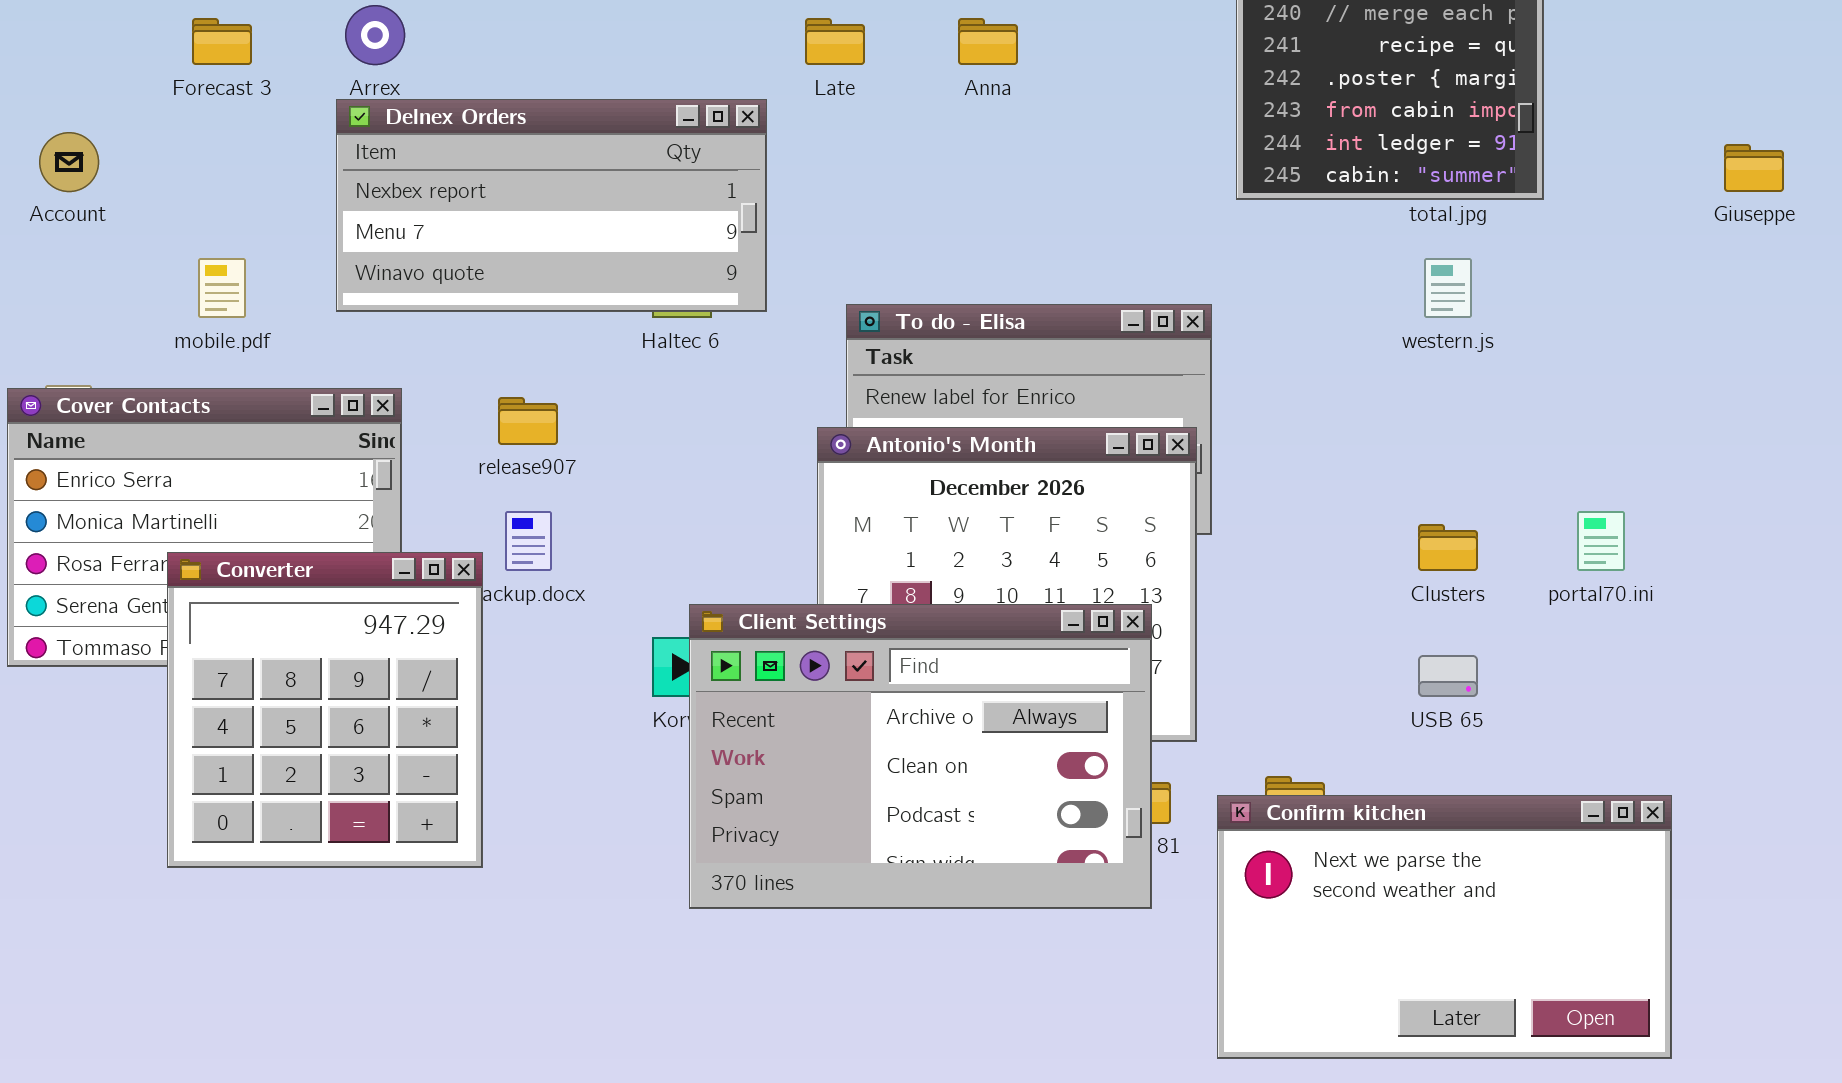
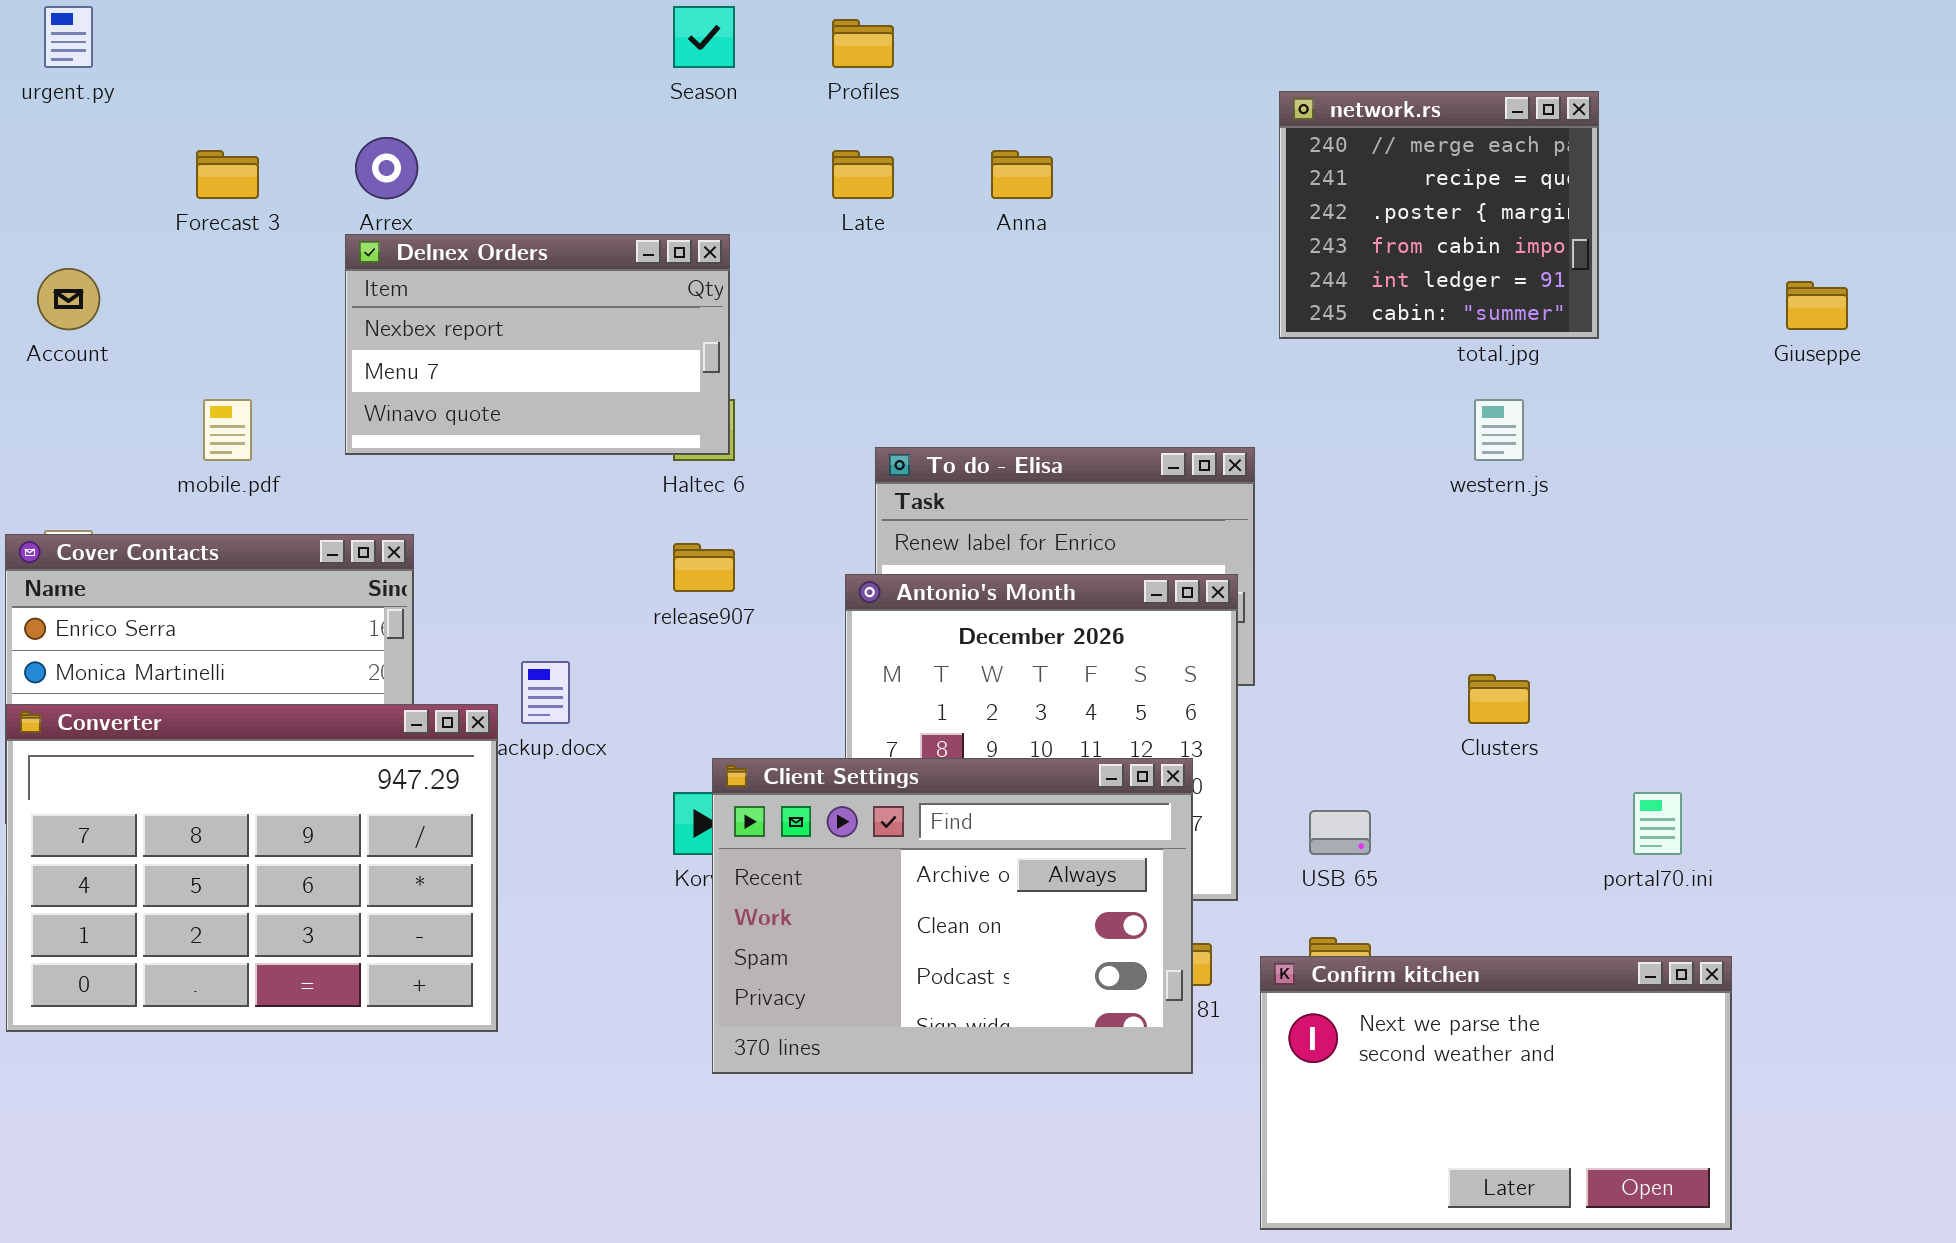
Delnex Orders: [336,99,767,312] -> [345,234,730,455], resized
release907: [498,397,558,445] -> [673,543,735,592], moved
portal70.ini: [1577,511,1625,571] -> [1633,792,1682,855], moved
Converter: [167,552,483,868] -> [6,704,498,1032], resized
USB 65: [1418,655,1478,697] -> [1309,810,1371,855], moved

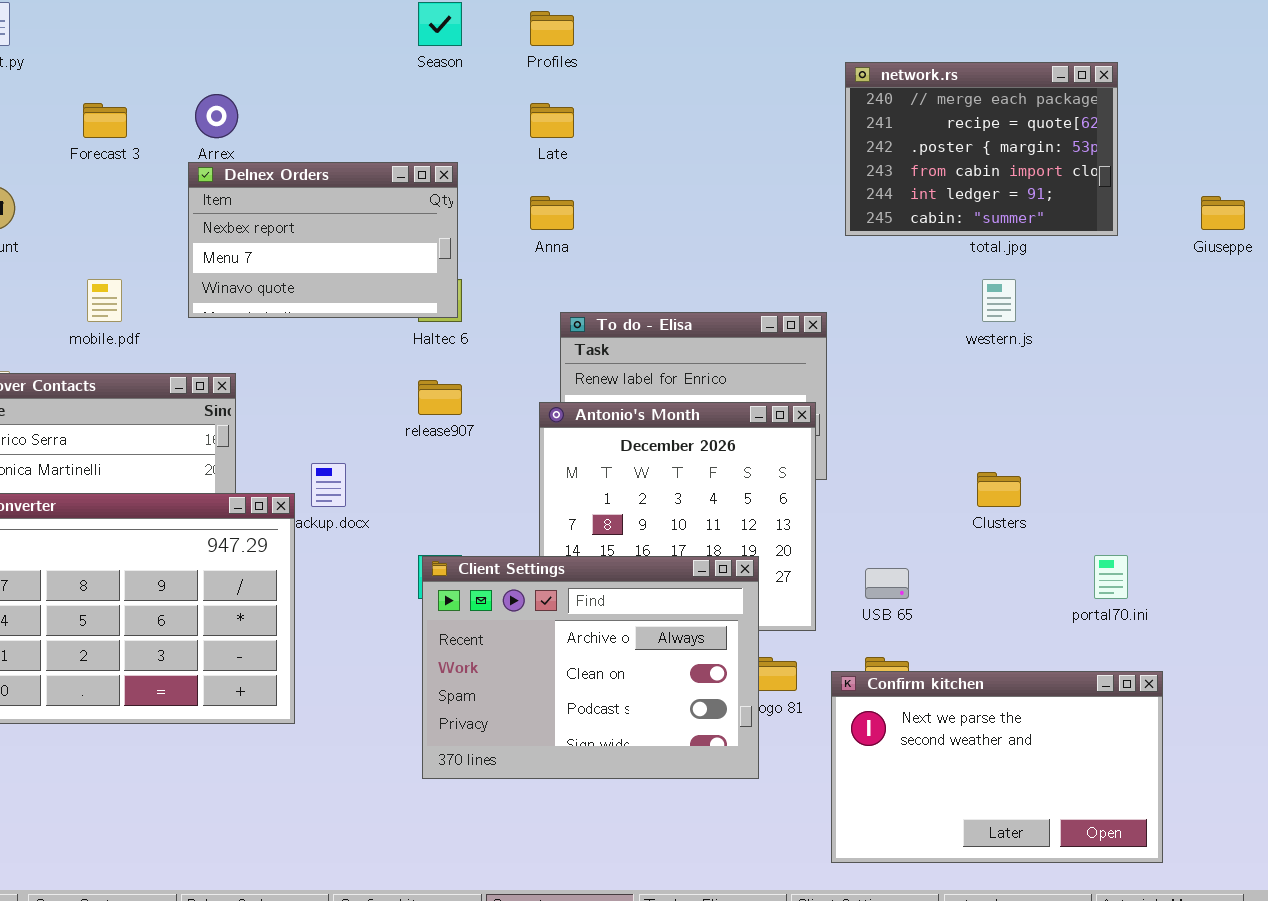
network.rs: [1279,91,1599,339] -> [845,62,1118,236], resized
Anna: [991,150,1053,199] -> [530,196,574,230], moved
Client Settings: [712,758,1193,1074] -> [422,556,759,779], moved

